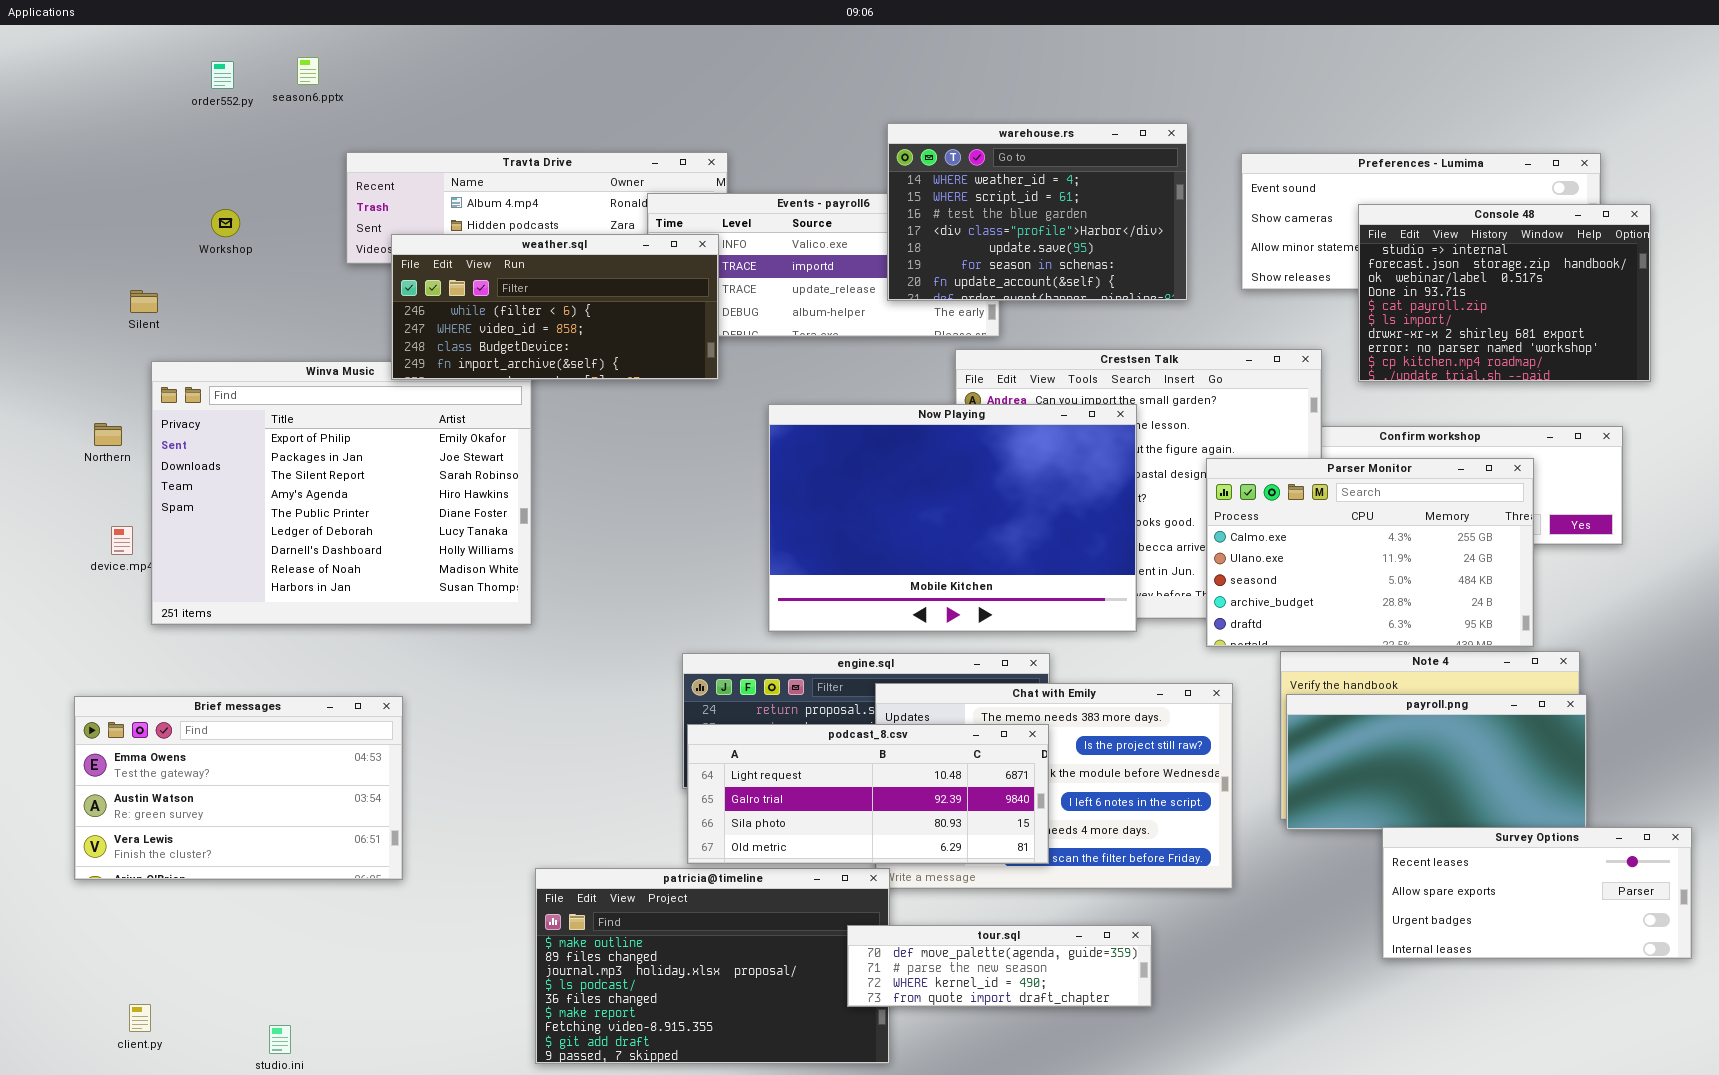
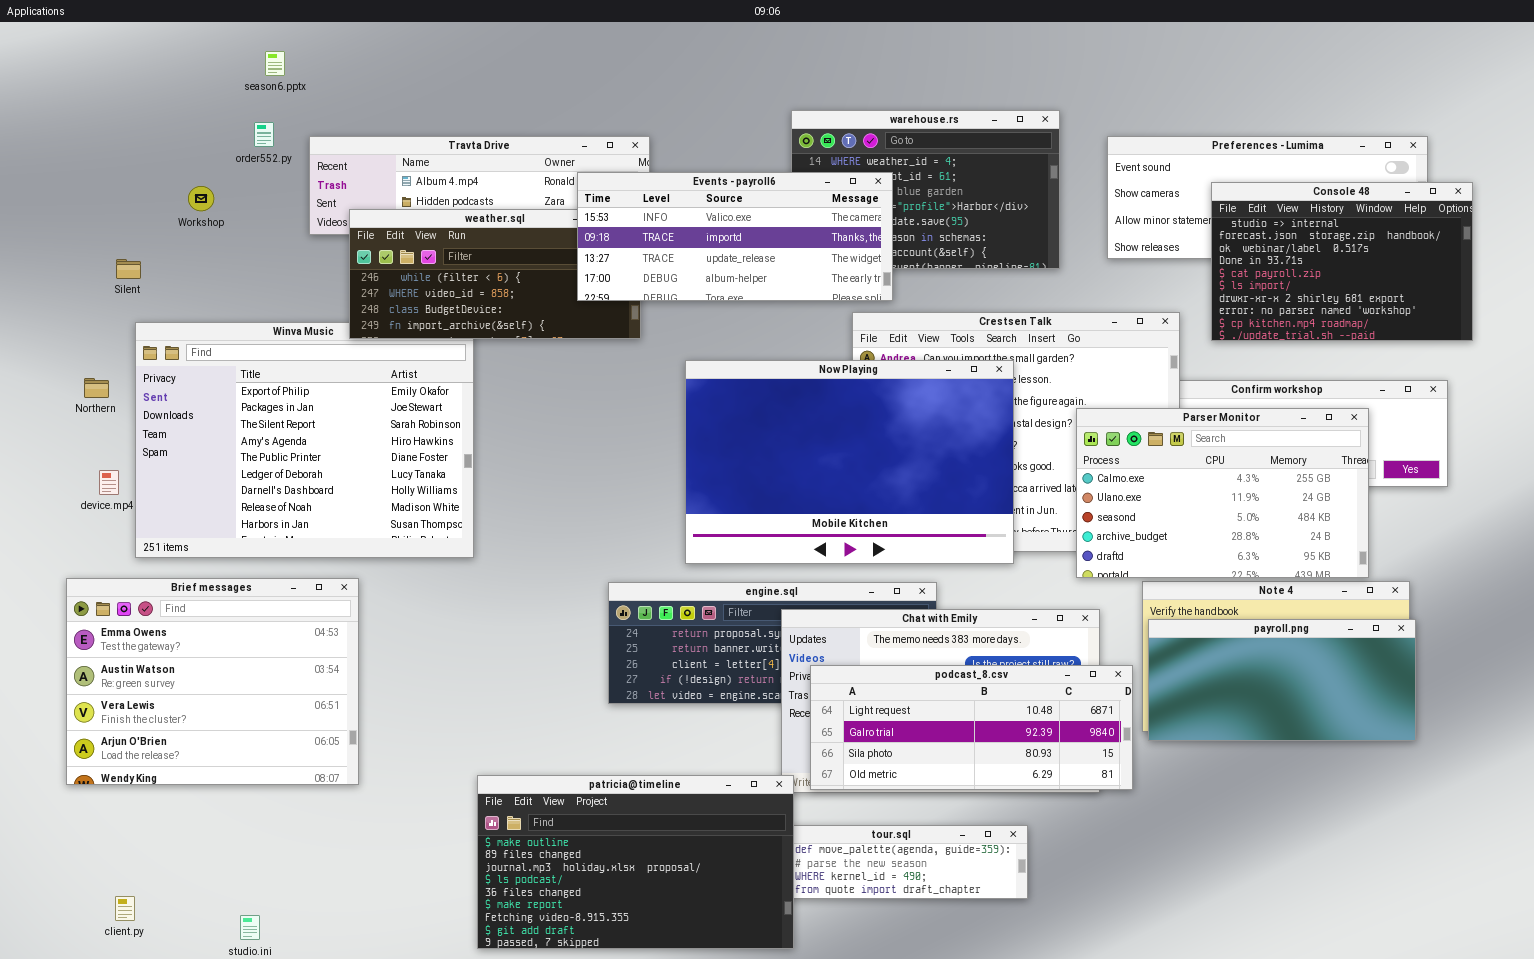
order552.py: [211,61,234,89] -> [254,122,274,147], moved
Events - payroll6: [647,193,1000,337] -> [577,172,893,301], raised
Brief messages: [74,696,403,880] -> [66,578,359,785], resized
podcast_8.csv: [687,724,1049,864] -> [810,665,1133,790], moved
Survey Options: [1382,827,1692,959] -> none, closed
patricia@timeline: [535,868,890,1064] -> [477,775,794,949], raised

